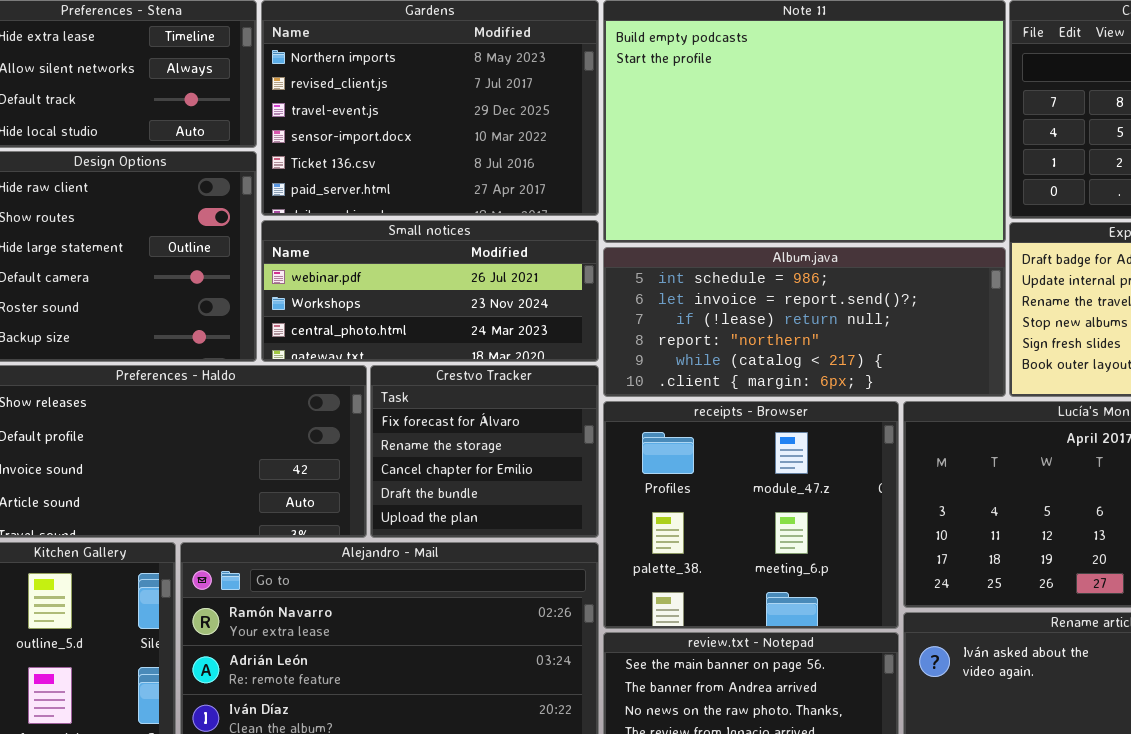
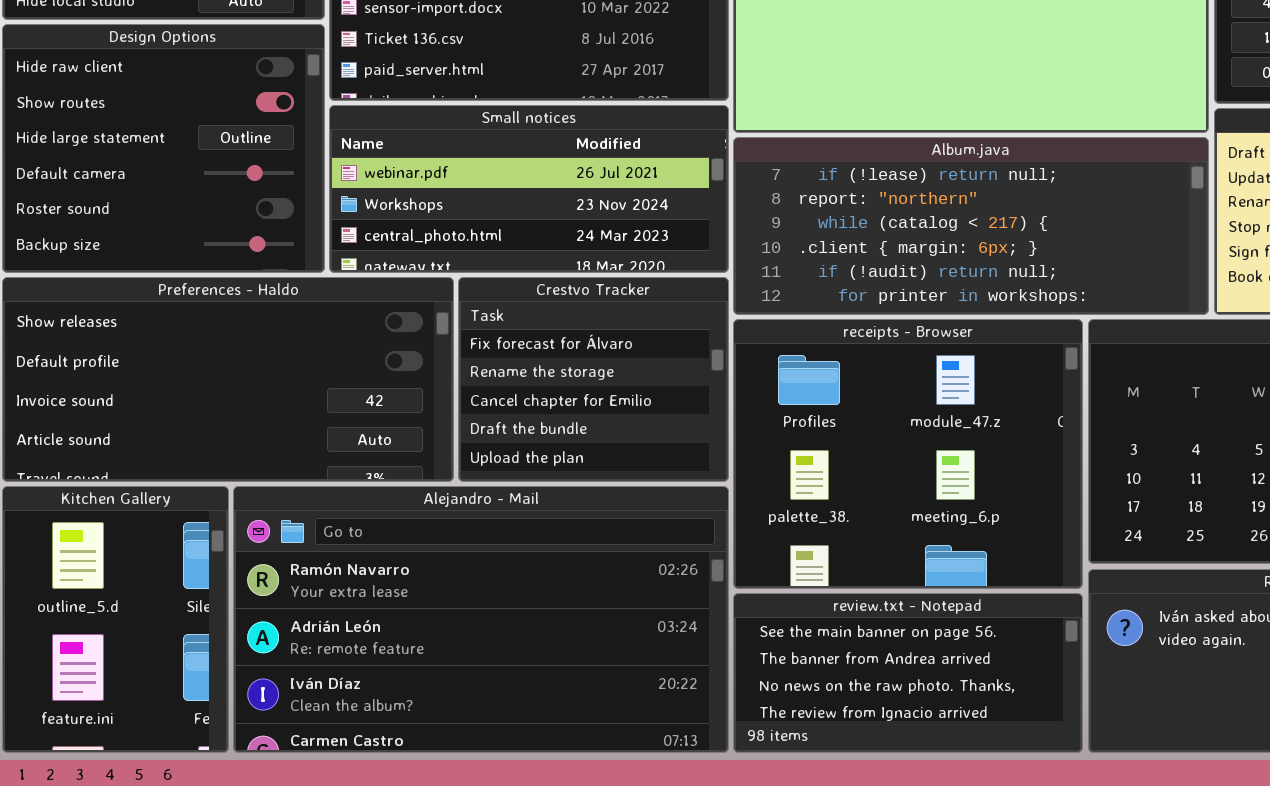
Album.java: [603,247,1006,397] -> [733,137,1209,315], scrolled down 2 rows

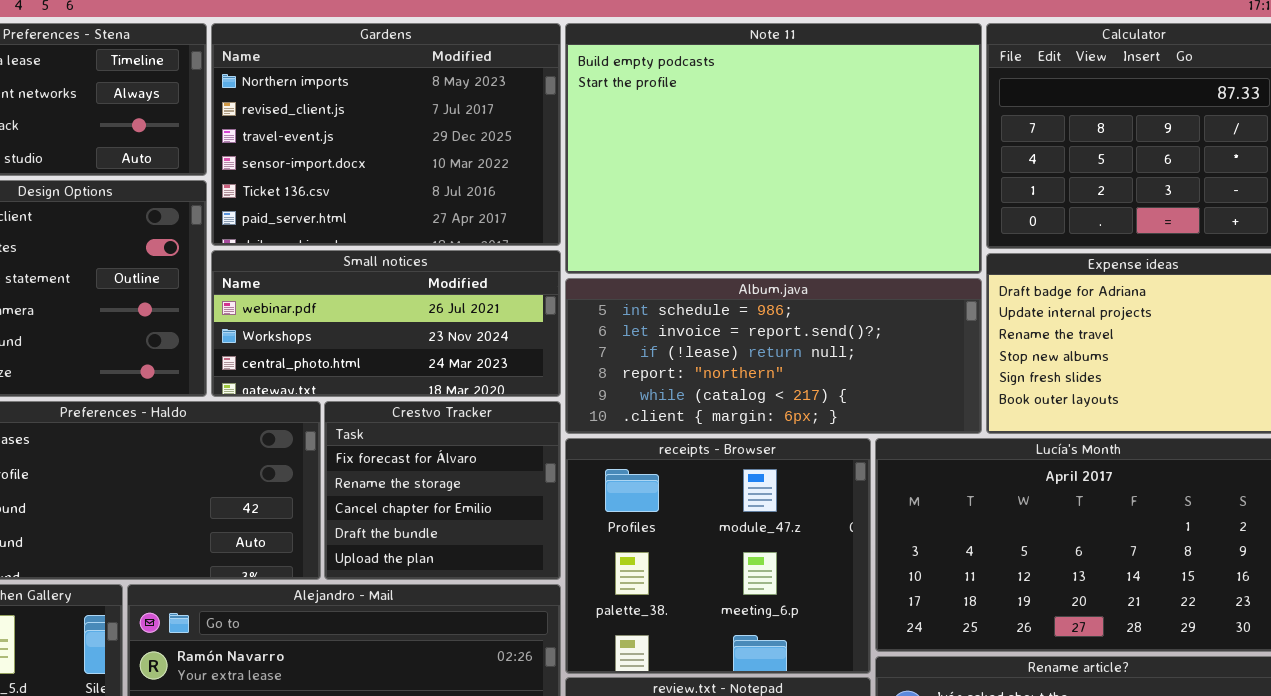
Album.java: [733,137,1209,315] -> [565,278,982,434], scrolled up 2 rows

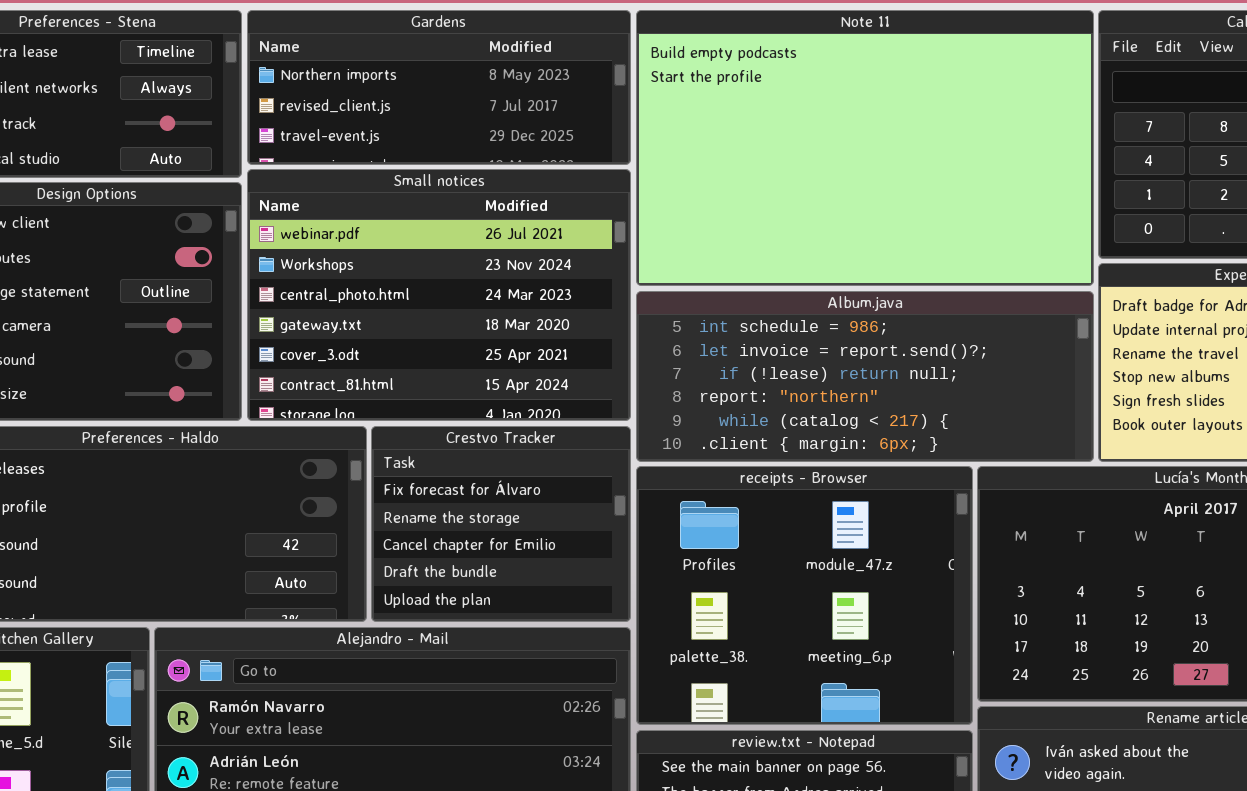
Gardens: [211,23,561,246] -> [247,10,631,165], resized
Small notices: [211,250,561,397] -> [247,169,631,421], resized

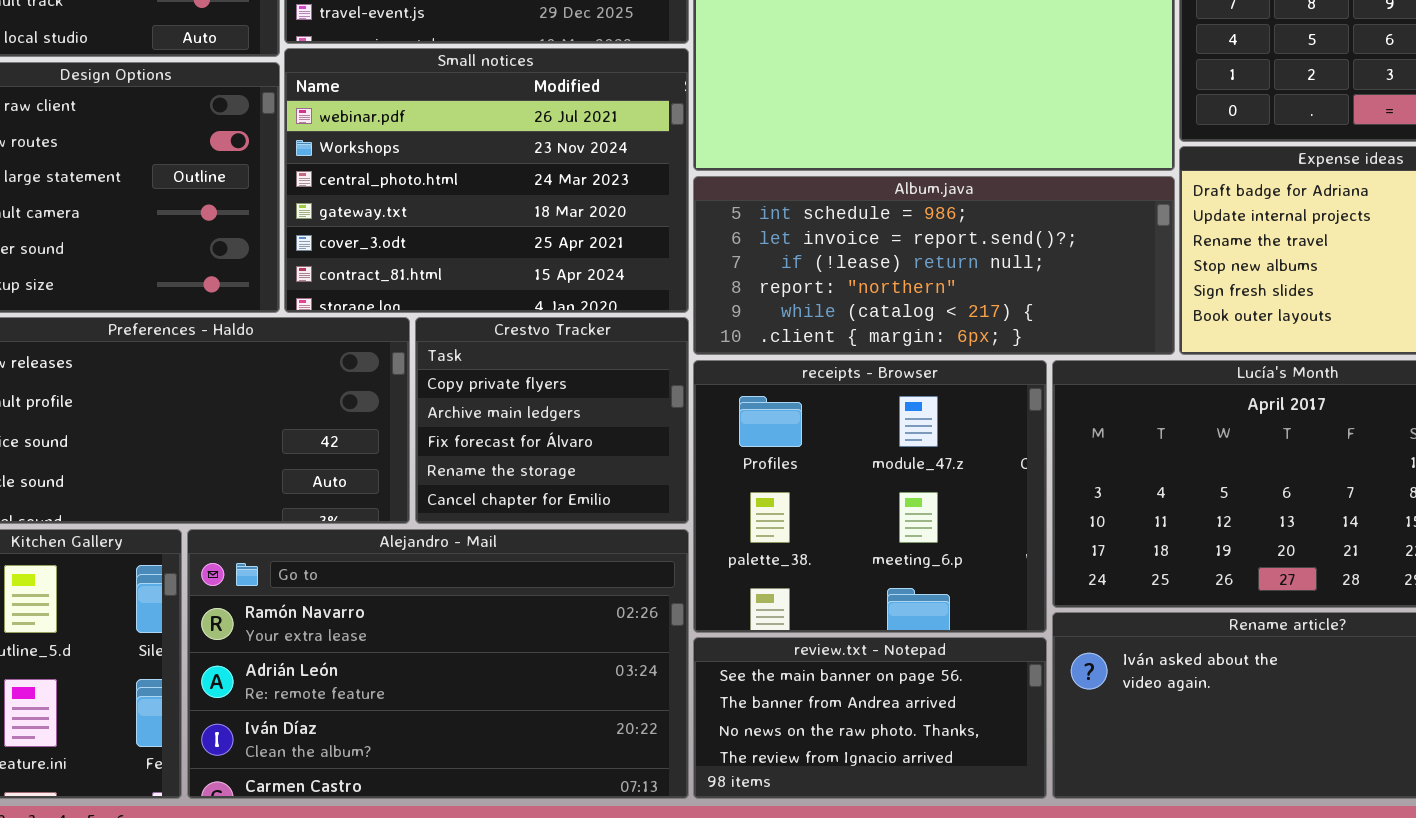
Crestvo Tracker: [371,426,631,622] -> [415,317,689,524], scrolled up 2 rows

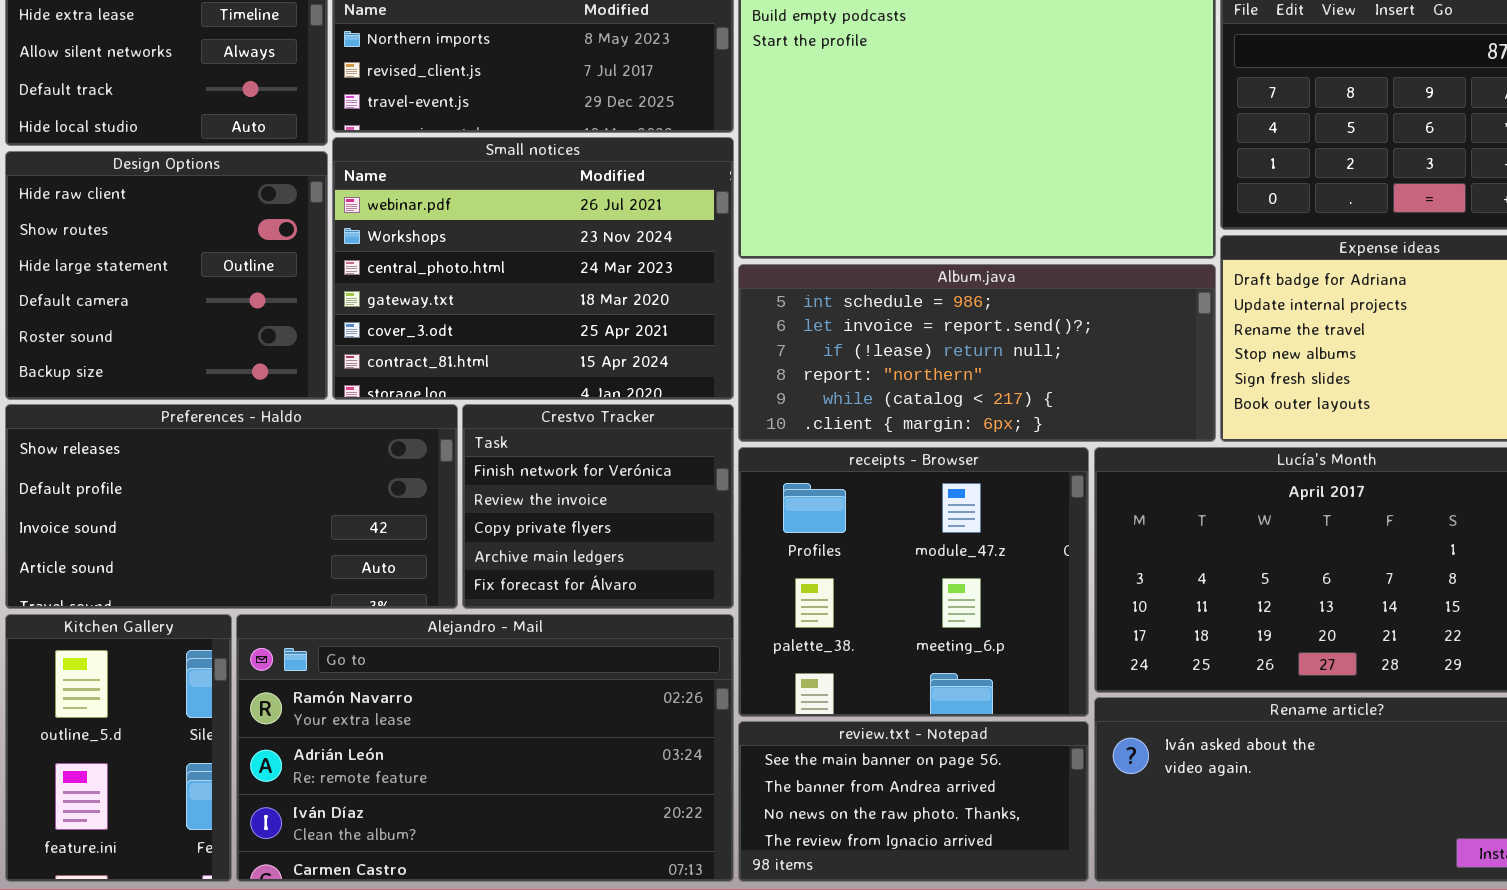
Crestvo Tracker: [415,317,689,524] -> [462,404,734,609], scrolled up 2 rows

